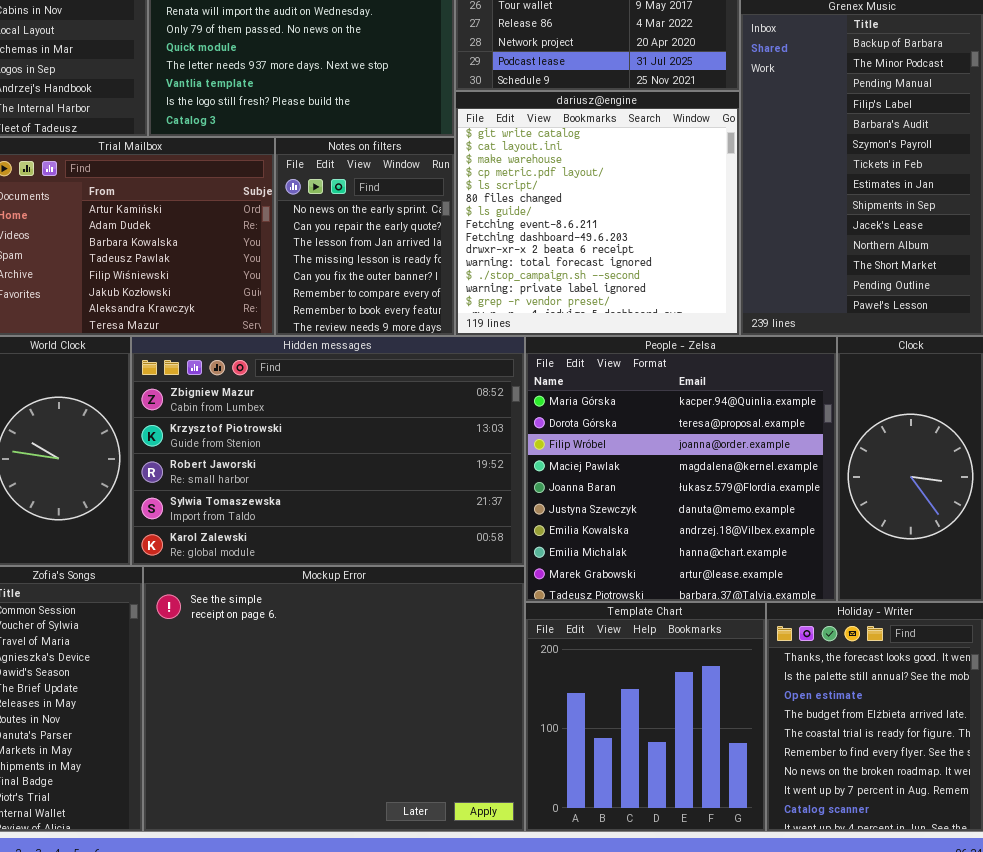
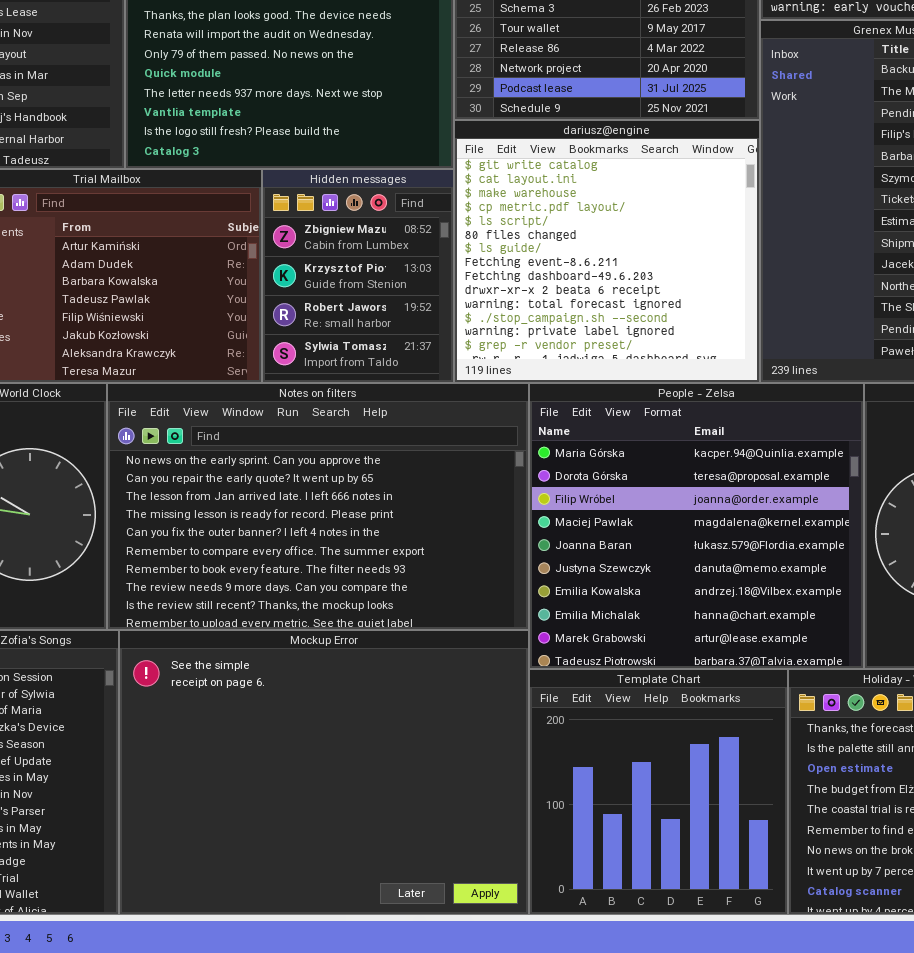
Notes on filters: [275,137,455,336] -> [107,383,529,630], moved, resized
Hidden messages: [131,336,525,566] -> [262,169,454,383], moved, resized

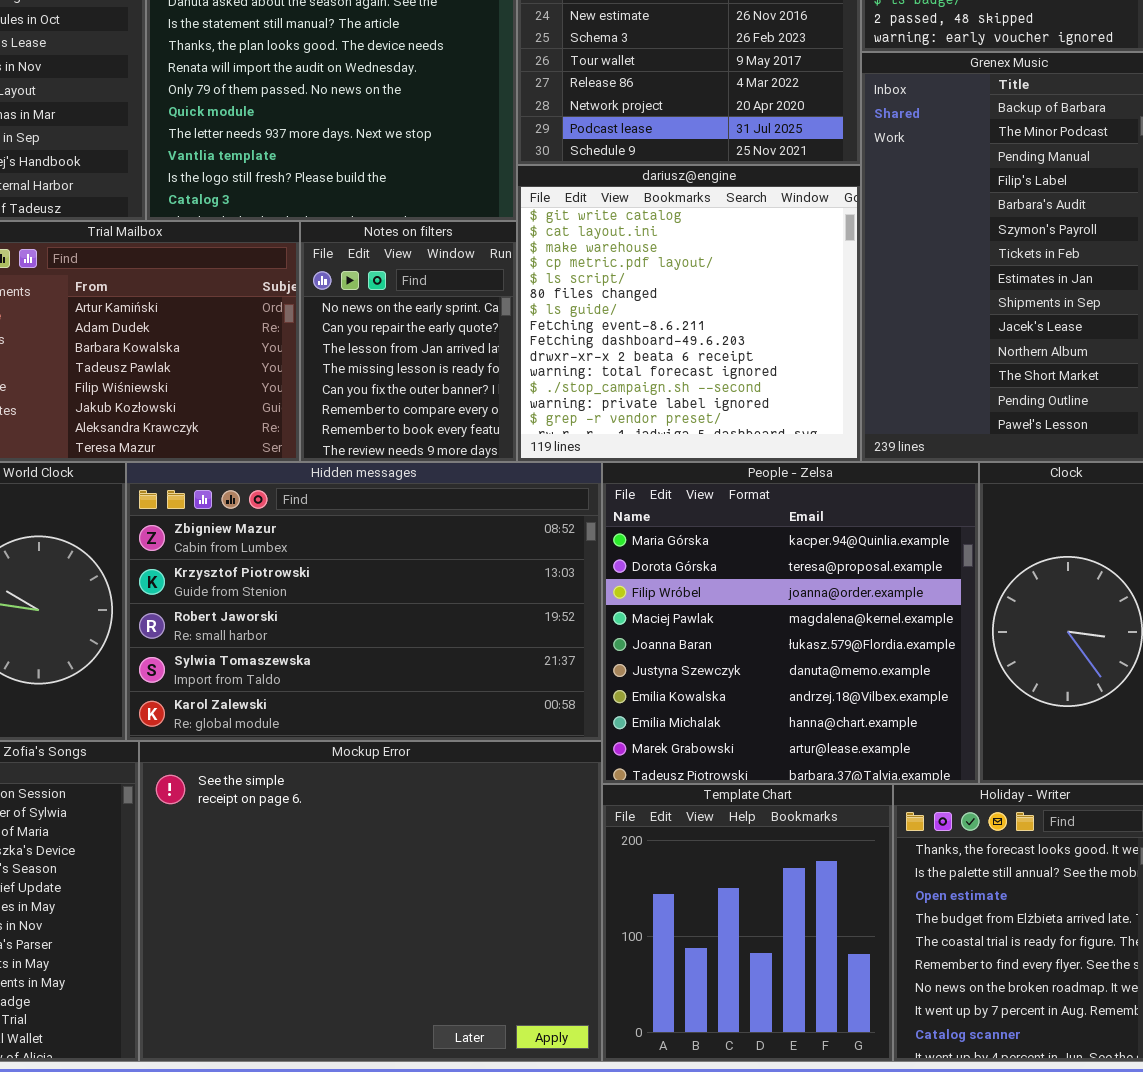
Hidden messages: [262,169,454,383] -> [126,462,602,741], moved, resized
Notes on filters: [107,383,529,630] -> [300,221,517,462], moved, resized

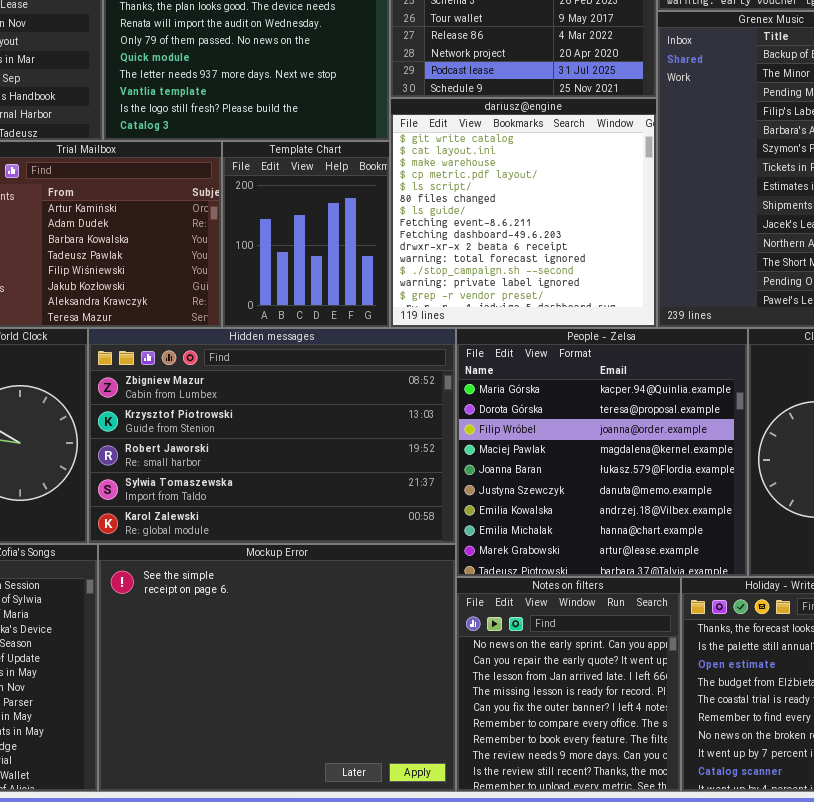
Notes on filters: [300,221,517,462] -> [456,577,681,792], moved, resized
Template Chart: [602,784,893,1062] -> [222,141,390,328], moved, resized

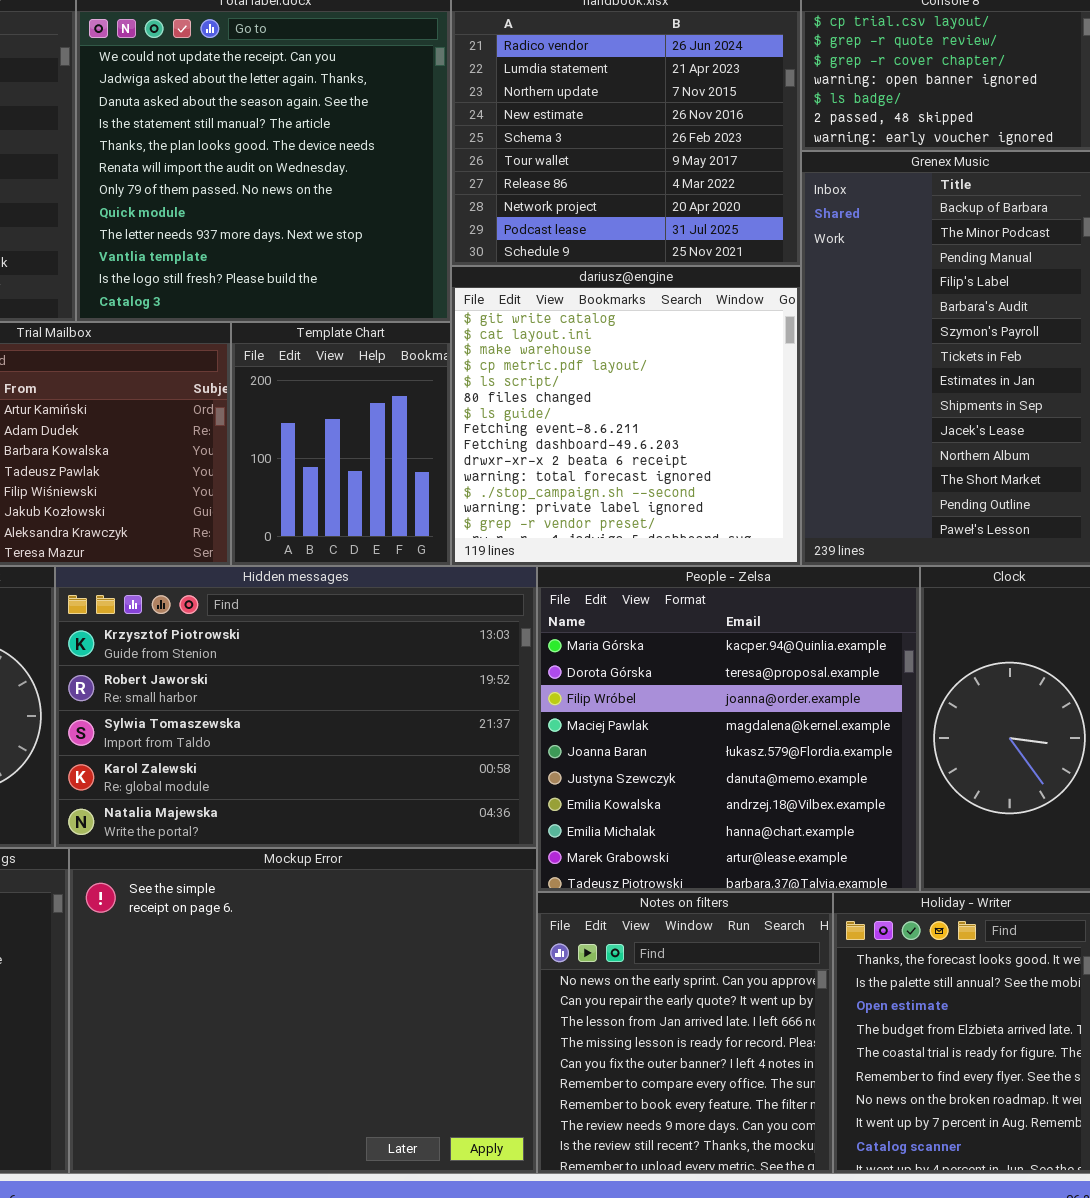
Hidden messages: [88,328,456,544] -> [55,566,537,848], scrolled down 1 row

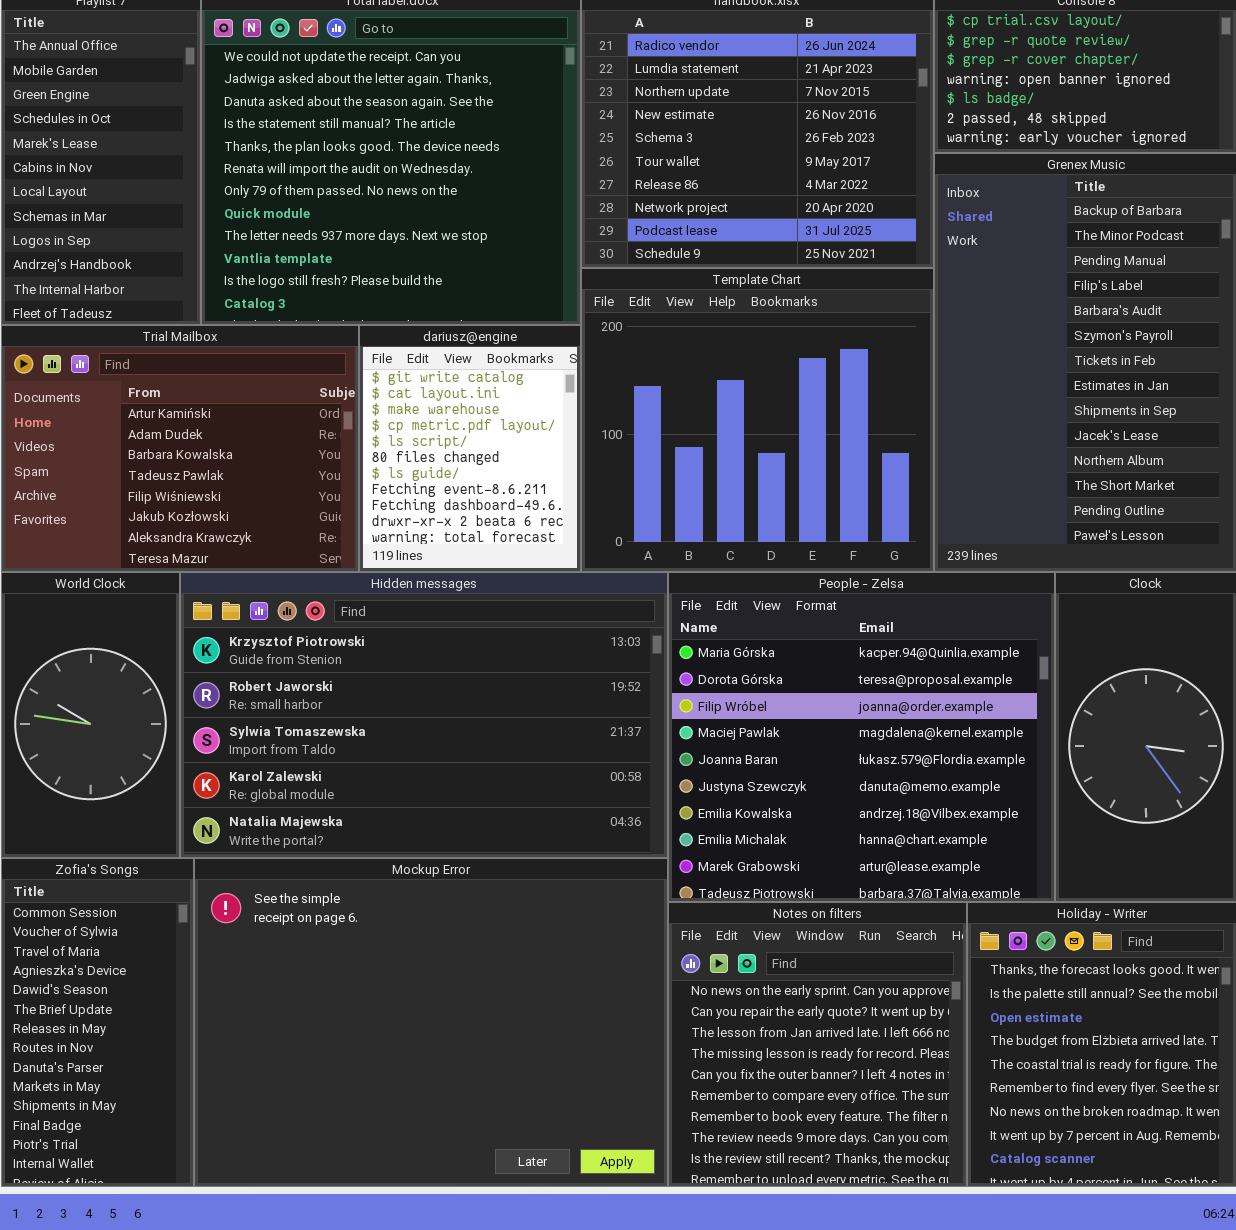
dariusz@engine: [451,266,801,566] -> [359,325,581,572], moved, resized
Template Chart: [231,322,451,566] -> [581,268,934,572], moved, resized

